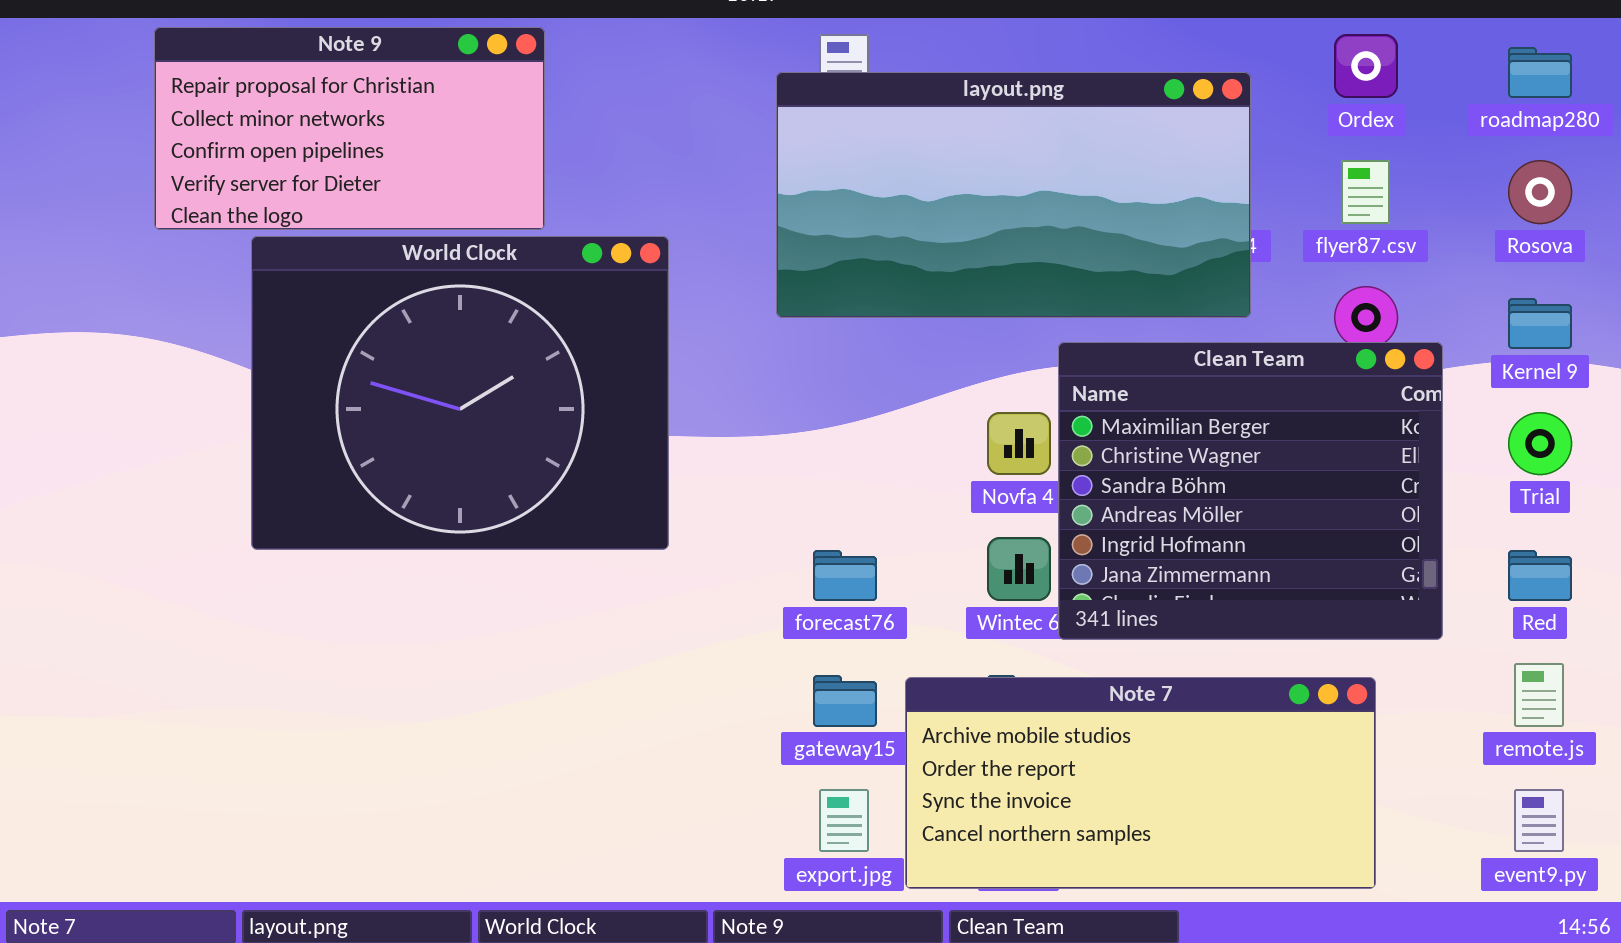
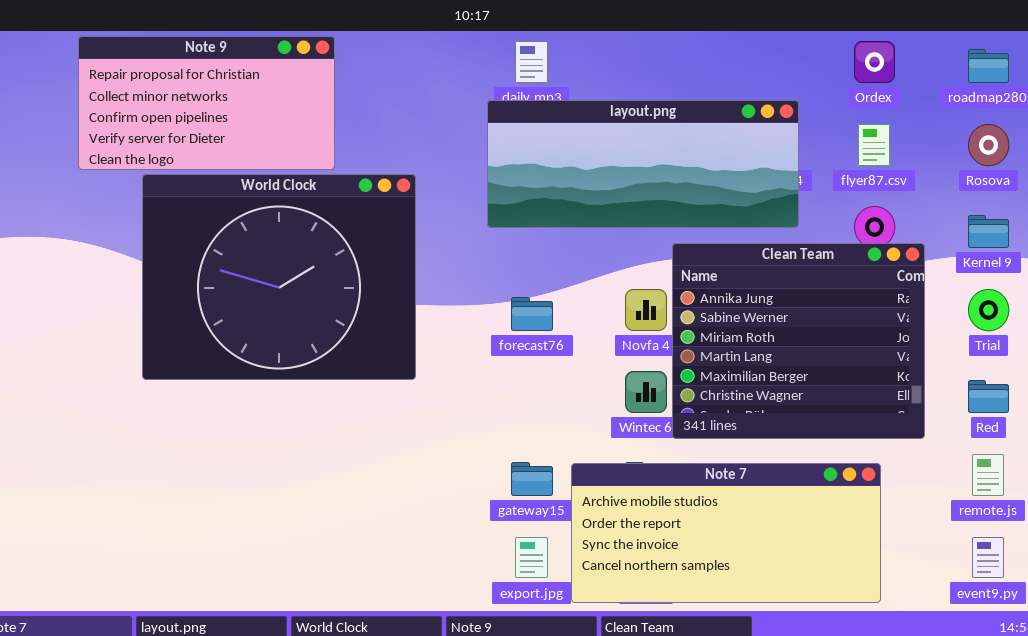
layout.png: [776,72,1251,318] -> [487,100,799,228], resized
Clean Team: [1058,342,1443,640] -> [672,243,925,439], scrolled up 4 rows
forecast76: [813,550,877,601] -> [511,297,553,331], moved

